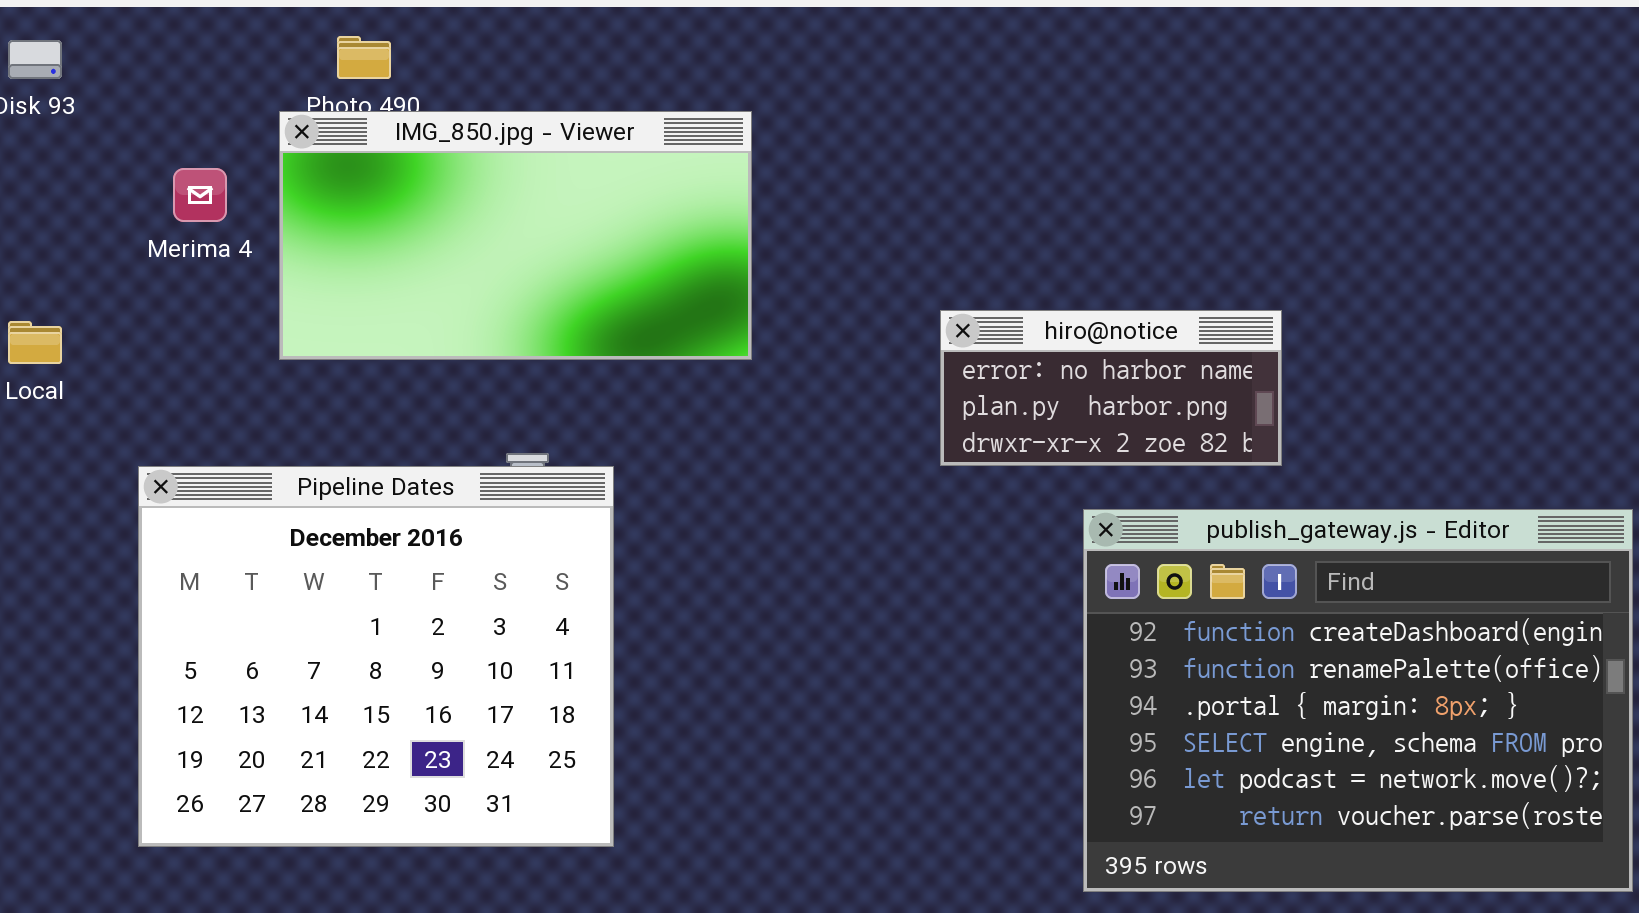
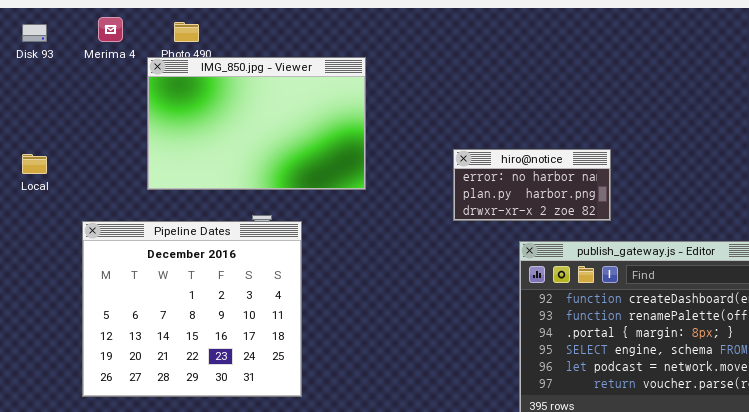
IMG_850.jpg - Viewer: [279,111,752,360] -> [147,57,366,190], resized
Merima 4: [173,168,227,222] -> [98,17,123,42], moved

